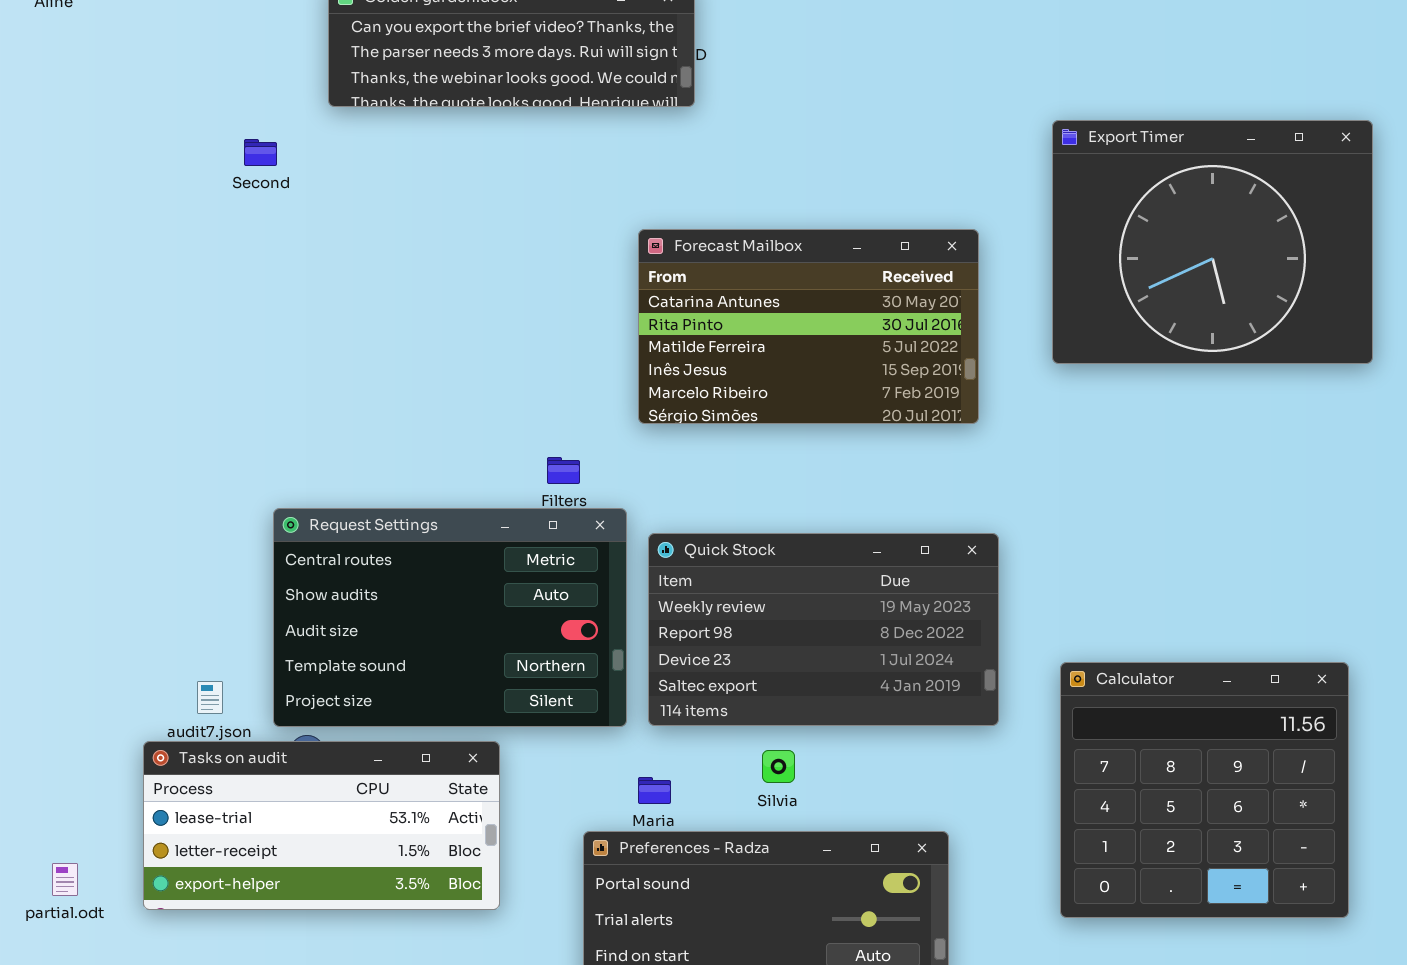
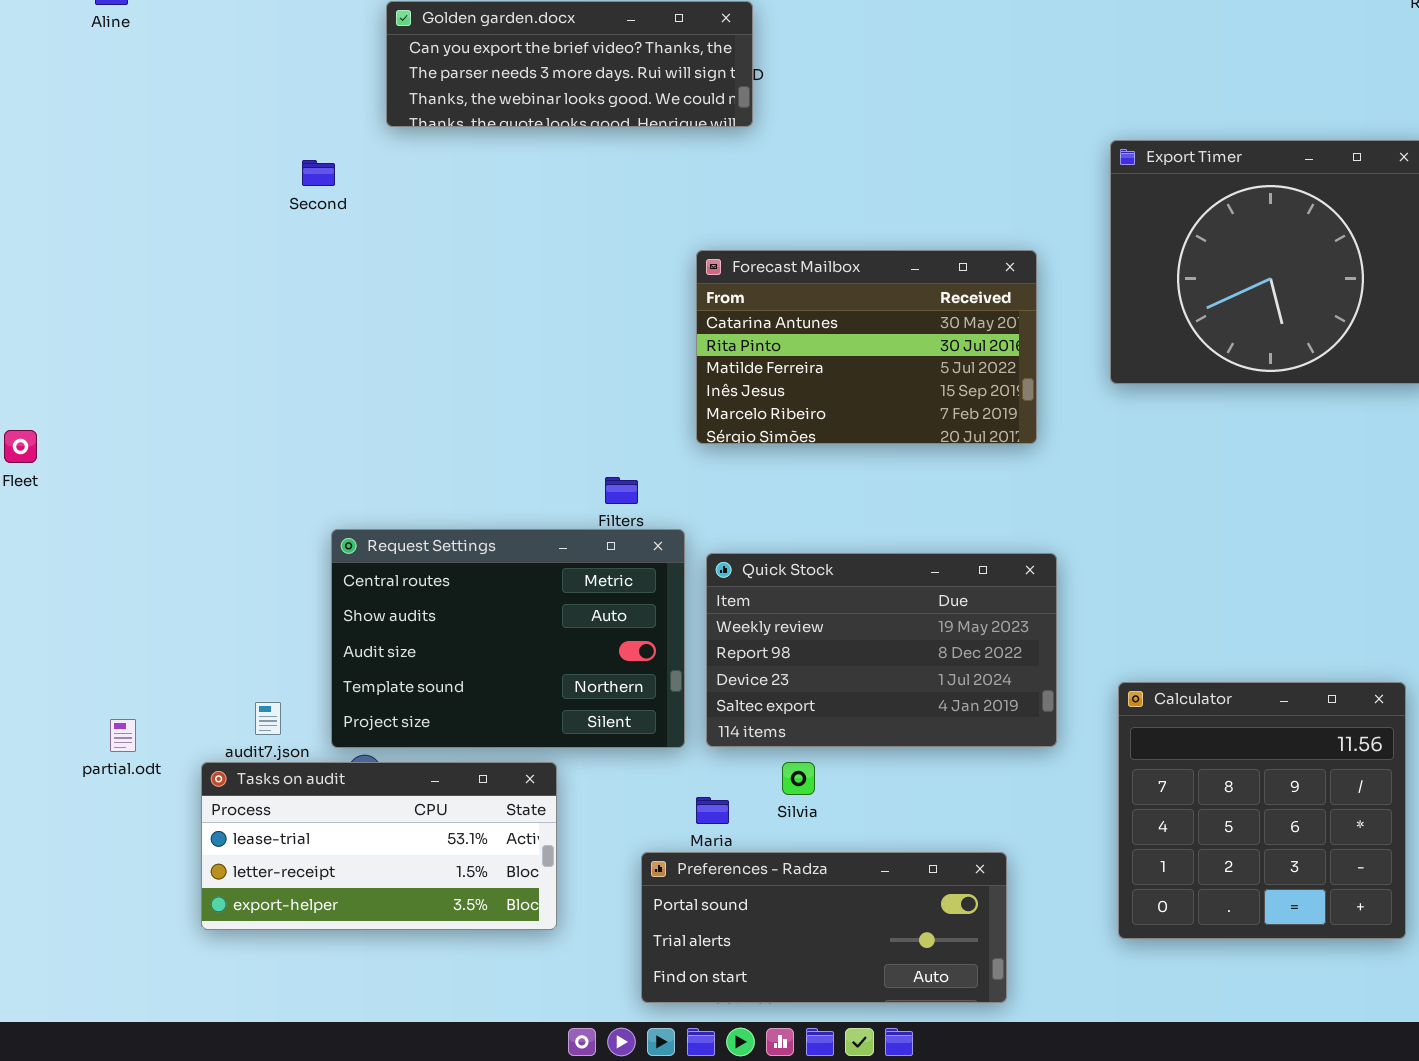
Silvia: [762,750,795,783] -> [782,762,815,795], moved
partial.odt: [52,863,78,896] -> [110,719,136,752], moved

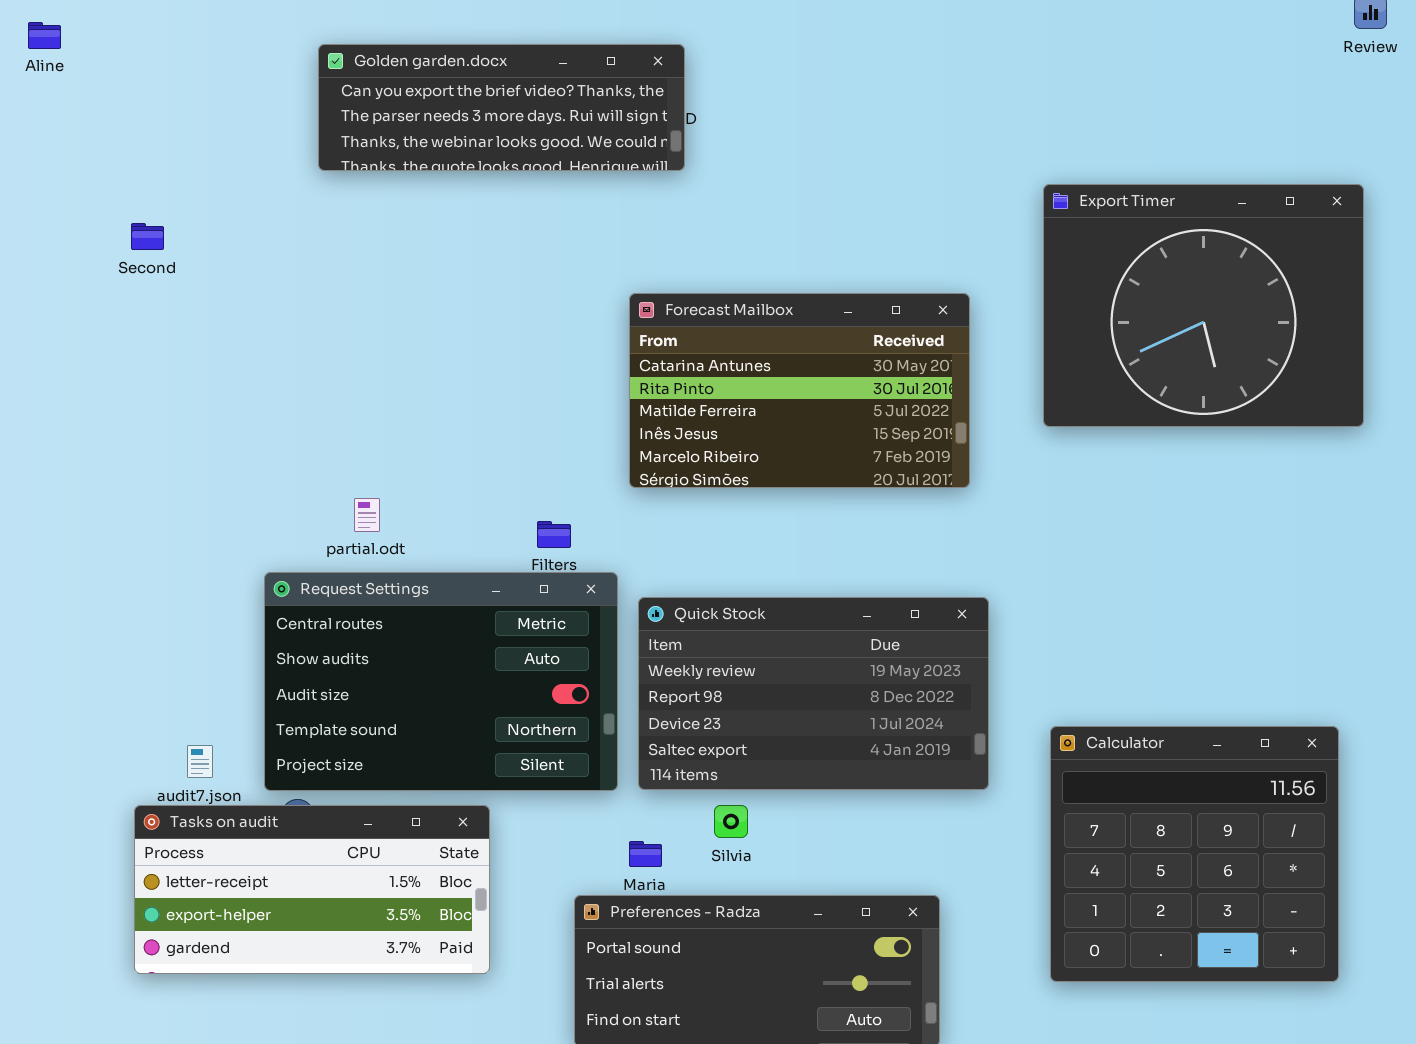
Second: [302,160,335,186] -> [131,223,164,250], moved
partial.odt: [110,719,136,752] -> [354,498,380,532], moved
Tasks on audit: [201,762,557,930] -> [134,805,490,974], scrolled down 1 row

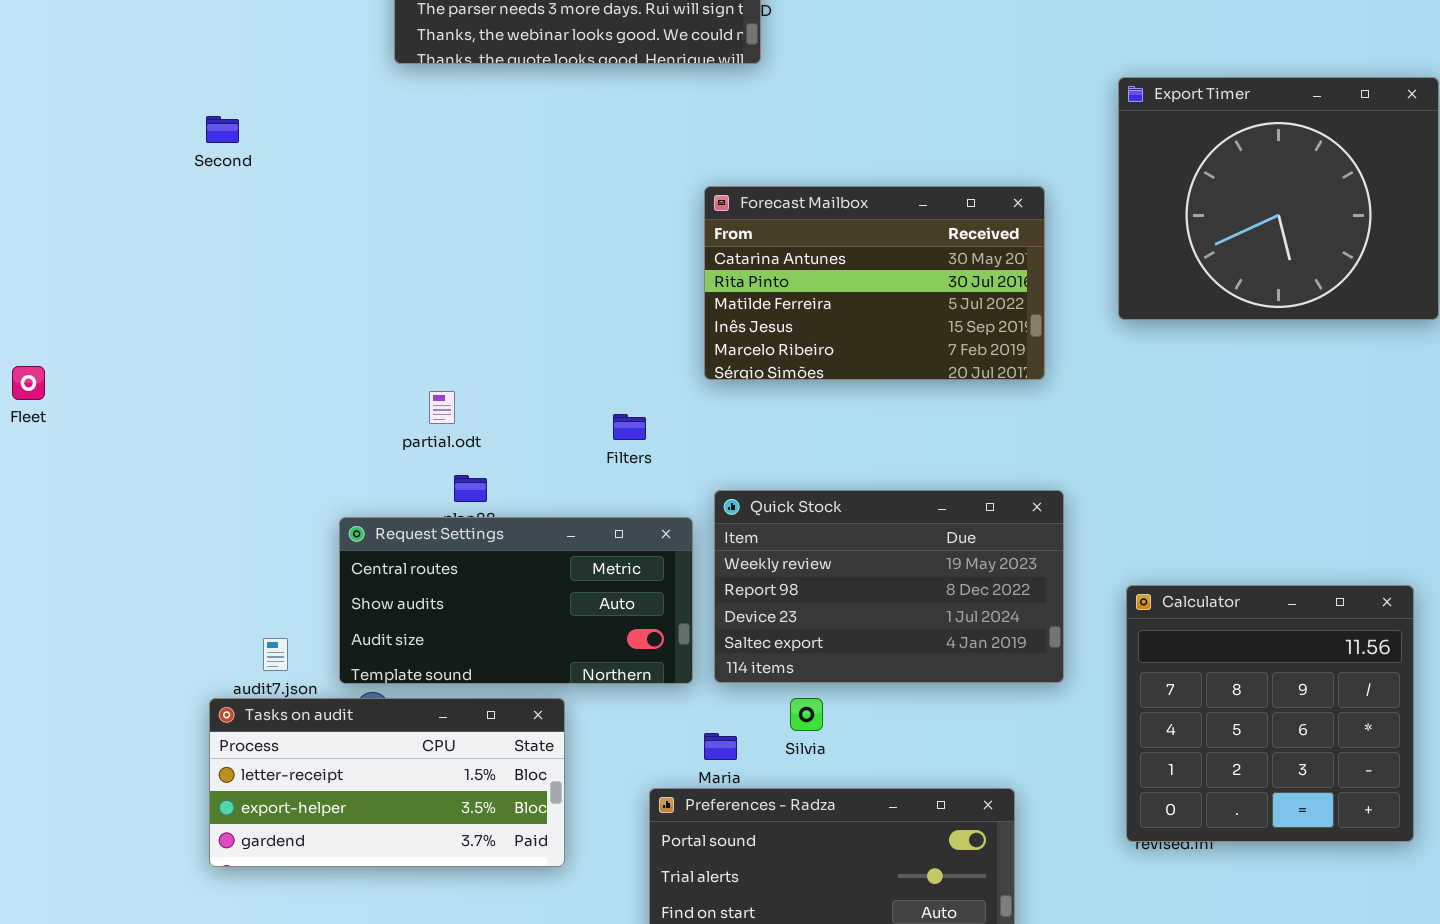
Request Settings: [264,572,618,791] -> [339,517,693,684], resized
Calculator: [1050,726,1339,982] -> [1126,585,1414,842], moved

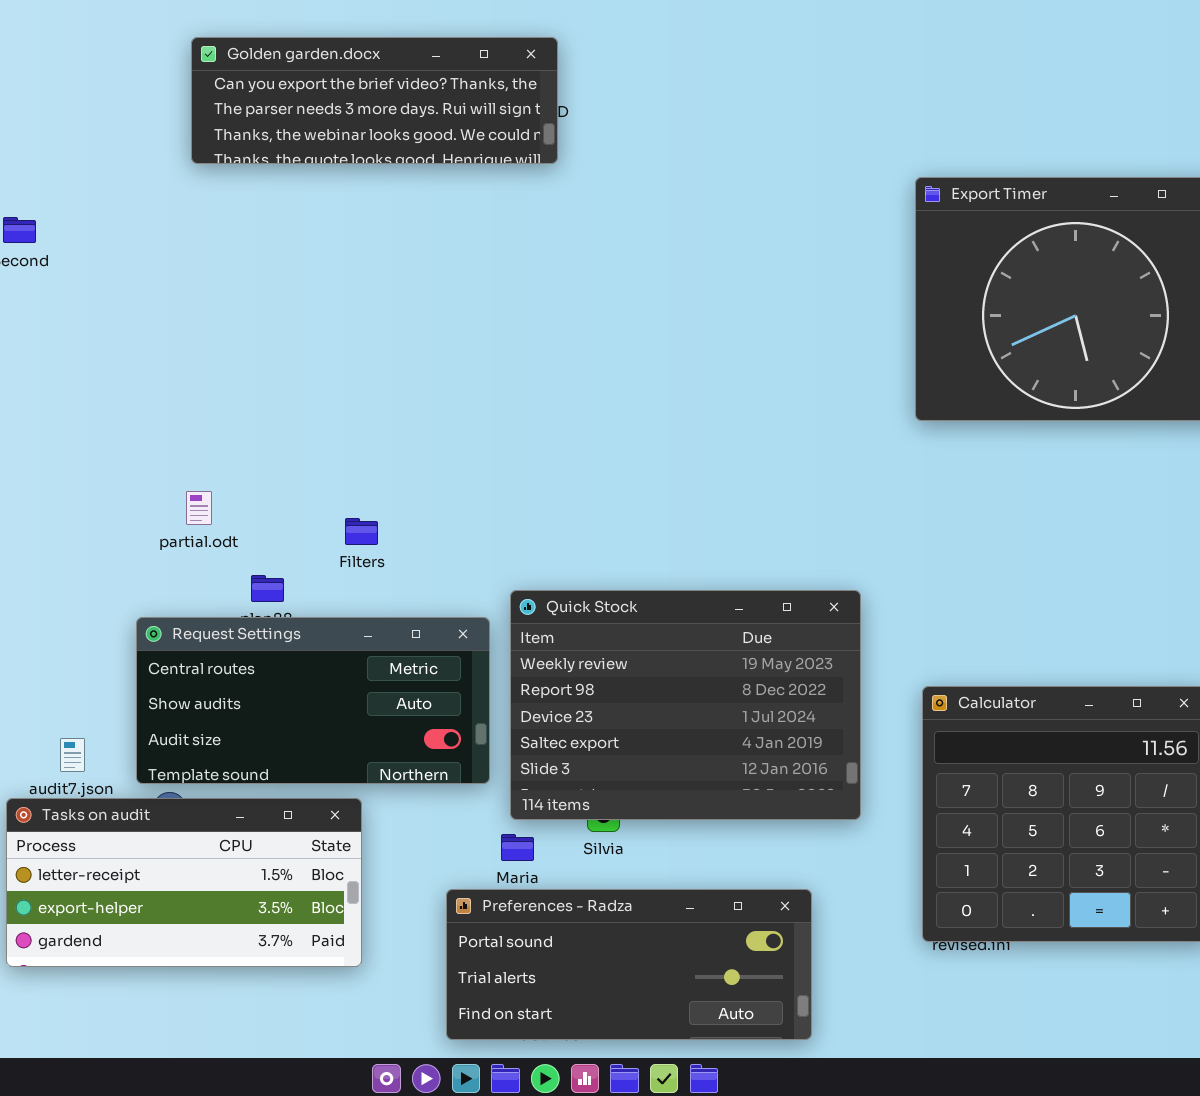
Forecast Mailbox: [704,186,1045,380] -> none, closed
partial.odt: [429,391,455,424] -> [186,491,212,525], moved
Filters: [613,414,646,440] -> [345,518,378,545], moved
Quick Stock: [714,490,1064,683] -> [510,590,861,820], resized

